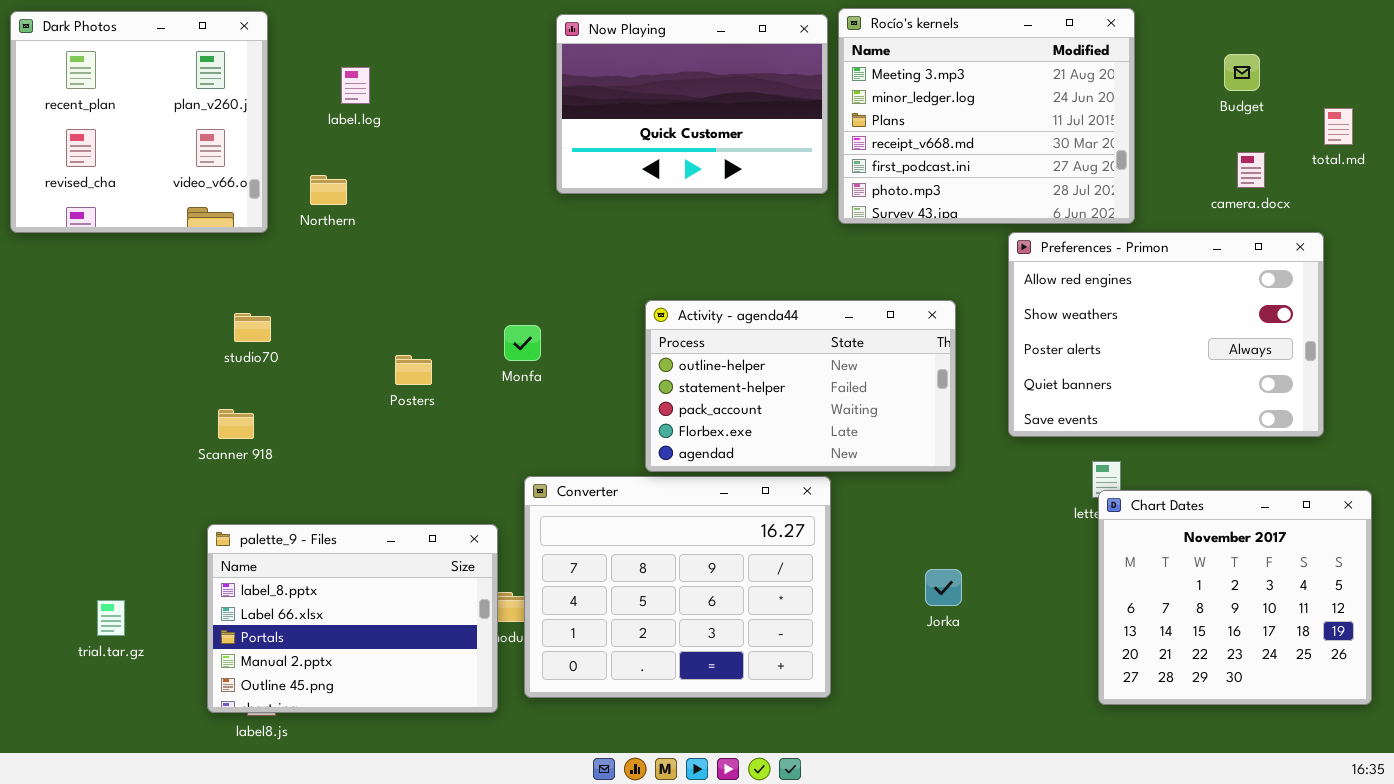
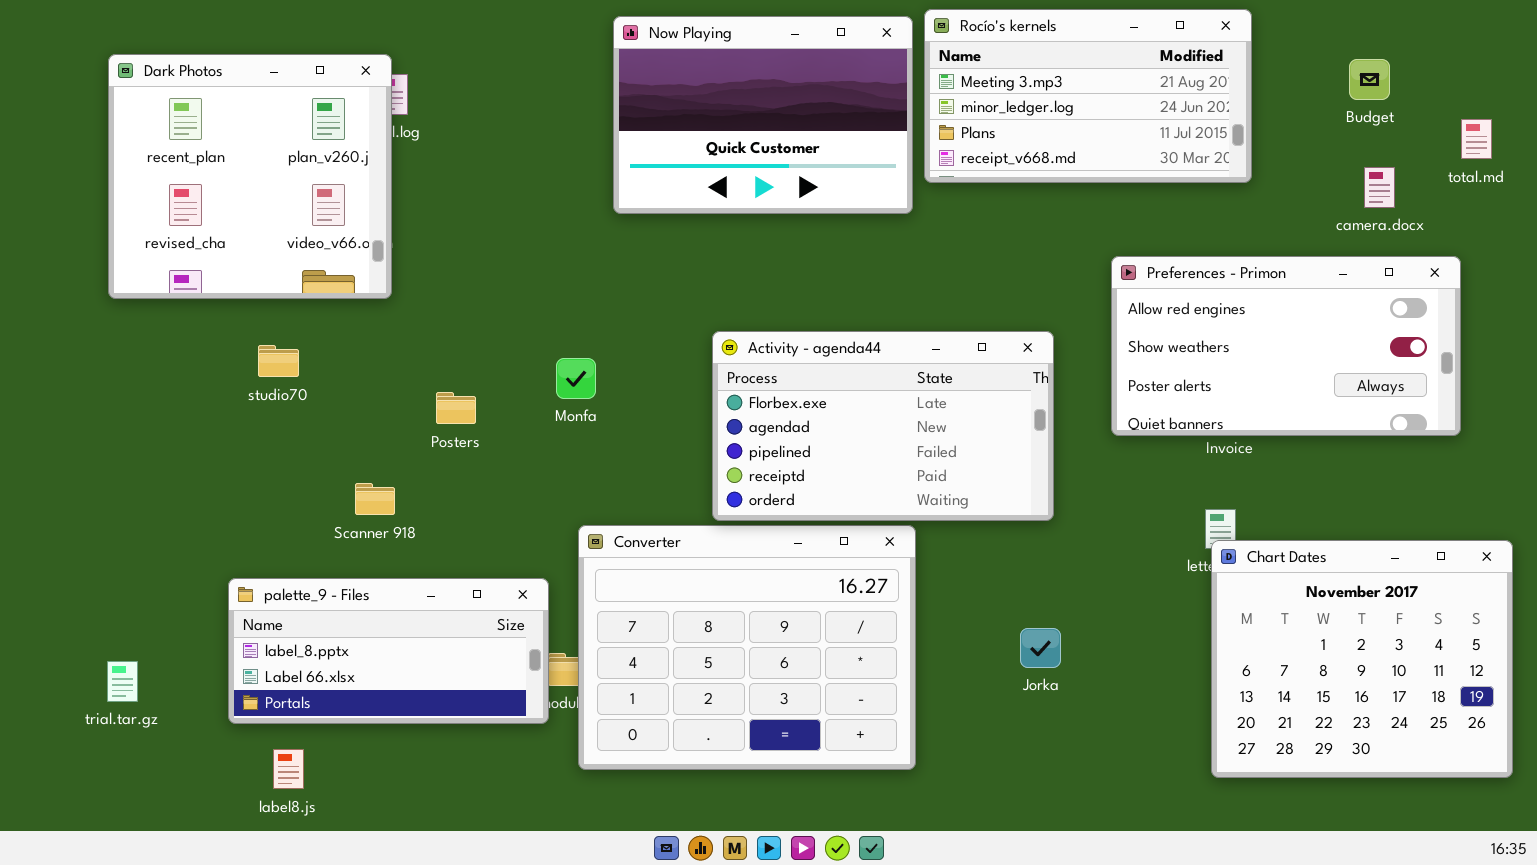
Rocío's kernels: [838,8,1135,224] -> [924,9,1252,183], resized
Dark Photos: [10,11,268,233] -> [108,54,392,299], moved
Preferences - Primon: [1008,232,1324,437] -> [1111,256,1461,436], resized
Activity - agenda44: [645,300,956,472] -> [712,331,1054,521], scrolled down 3 rows
Scanner 918: [218,409,254,439] -> [355,483,395,515], moved
palette_9 - Files: [207,524,498,713] -> [228,578,549,724], resized

